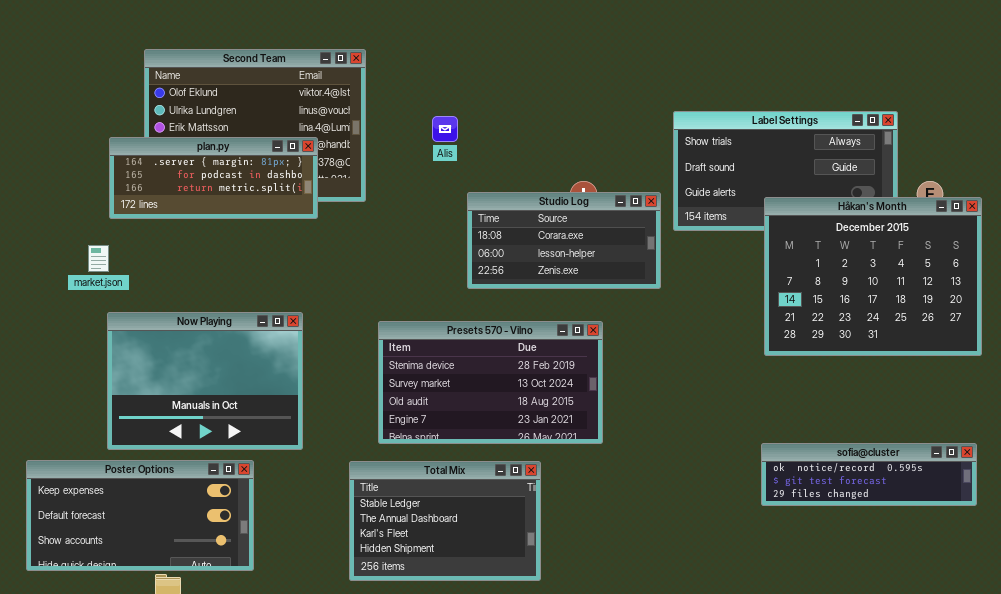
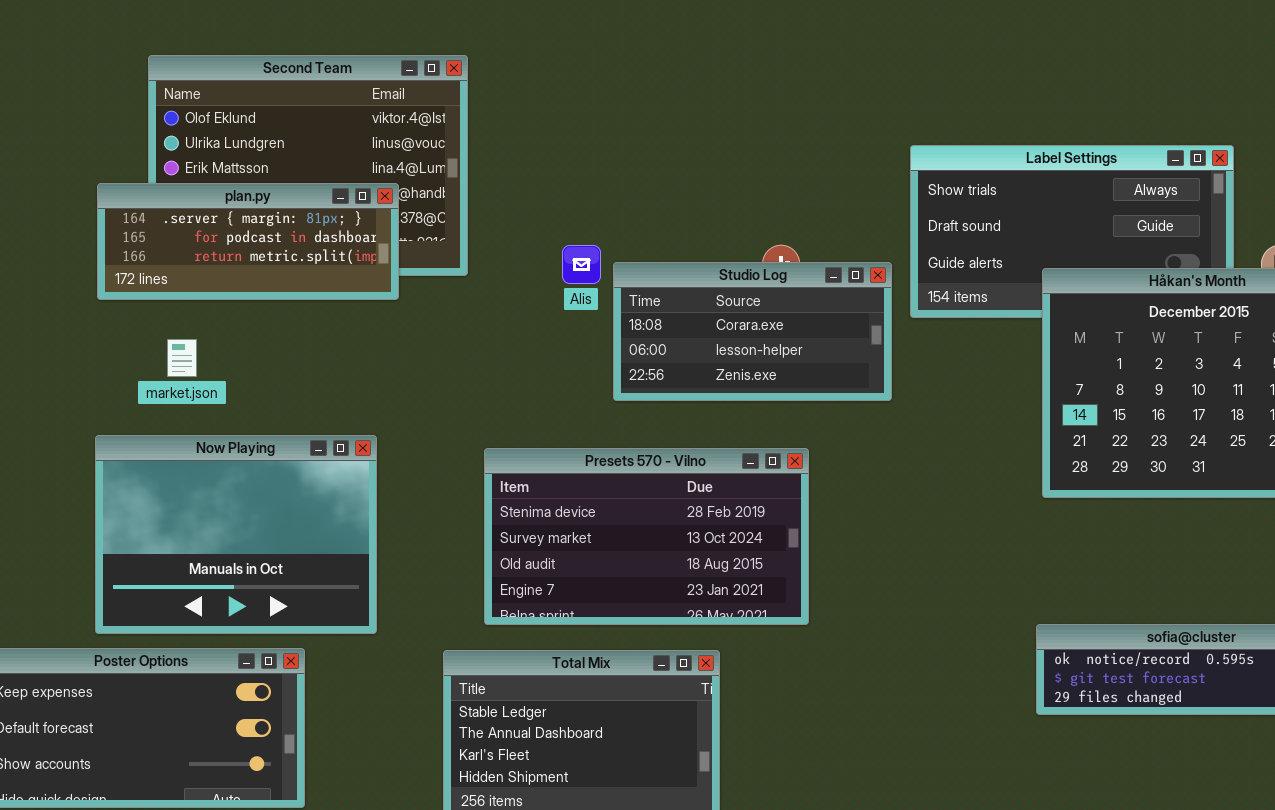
Alis: [432,116,458,142] -> [562,245,601,284], moved
market.json: [88,245,109,272] -> [167,339,197,377], moved

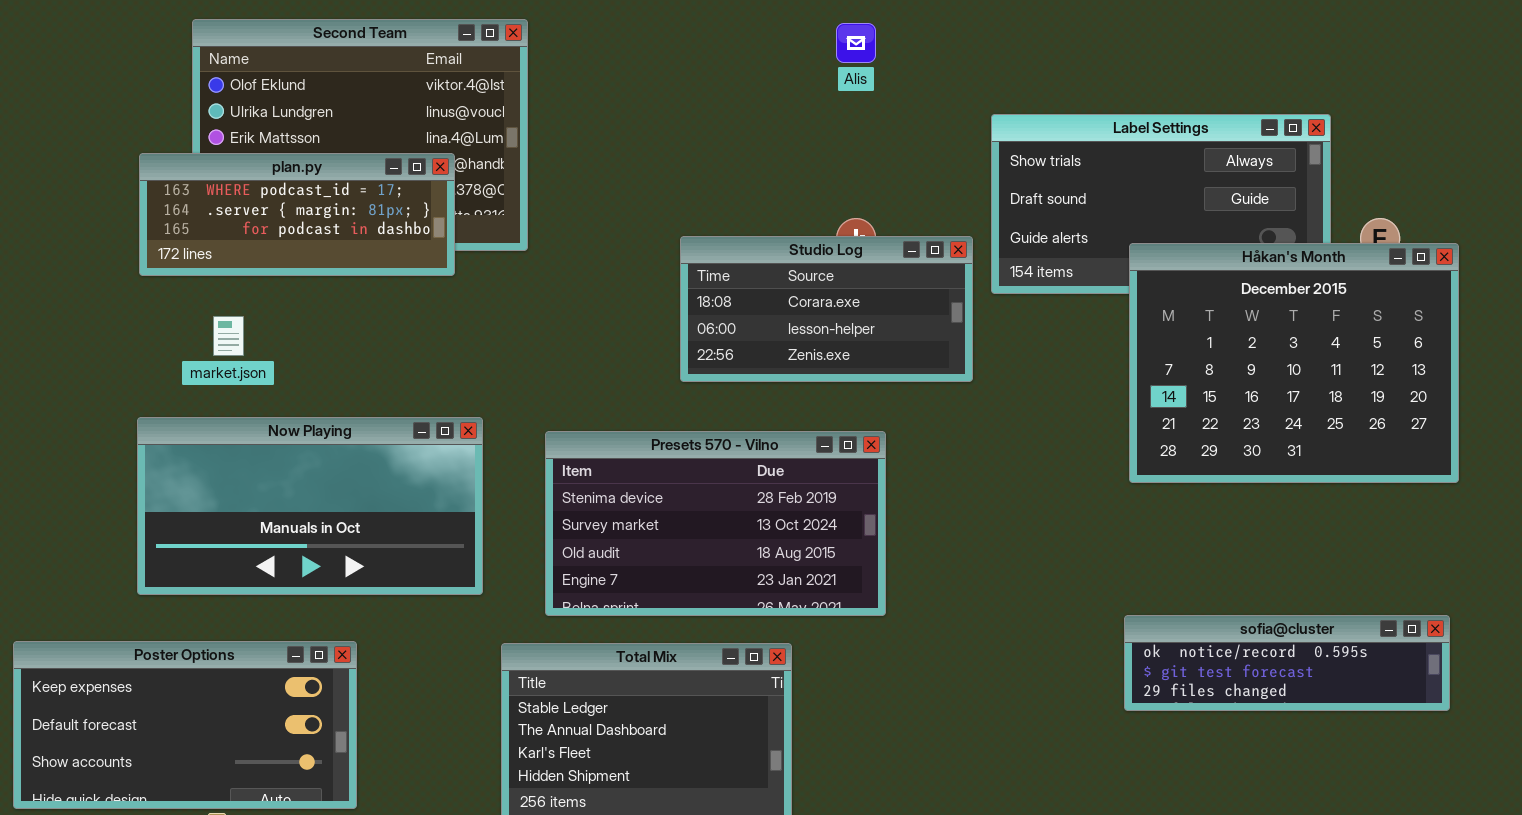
plan.py: [97,183,399,300] -> [139,153,455,276], scrolled up 1 row
Alis: [562,245,601,284] -> [836,23,876,63], moved
Now Playing: [95,435,377,634] -> [137,417,483,595], resized

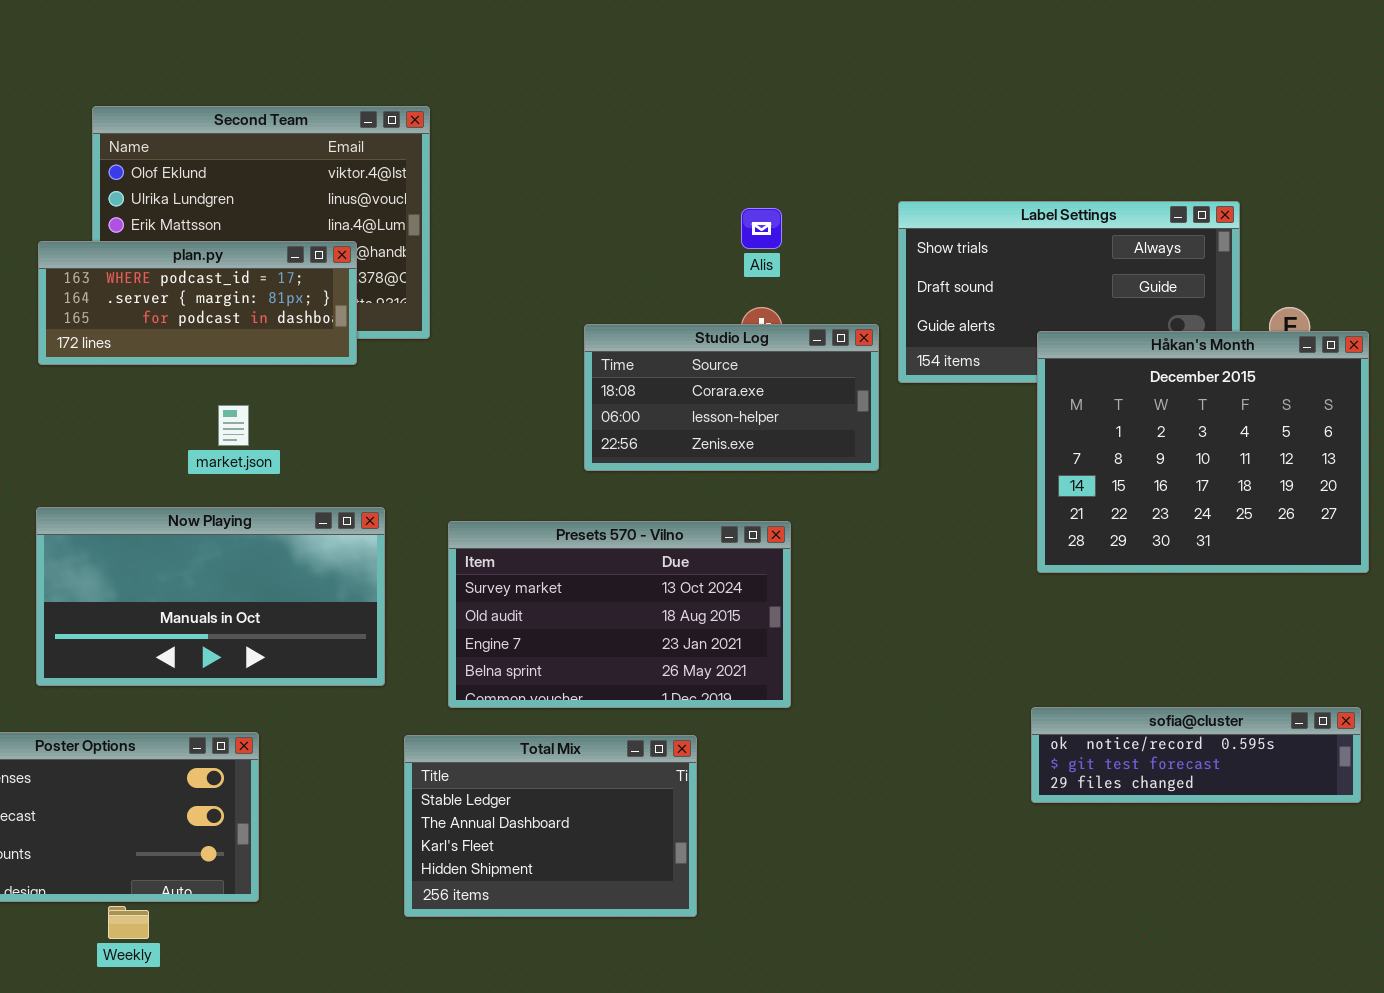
Alis: [836,23,876,63] -> [741,208,782,249], moved
market.json: [213,316,244,356] -> [218,405,249,446], moved
Presets 570 - Vilno: [545,431,886,616] -> [448,521,791,708], scrolled down 1 row

